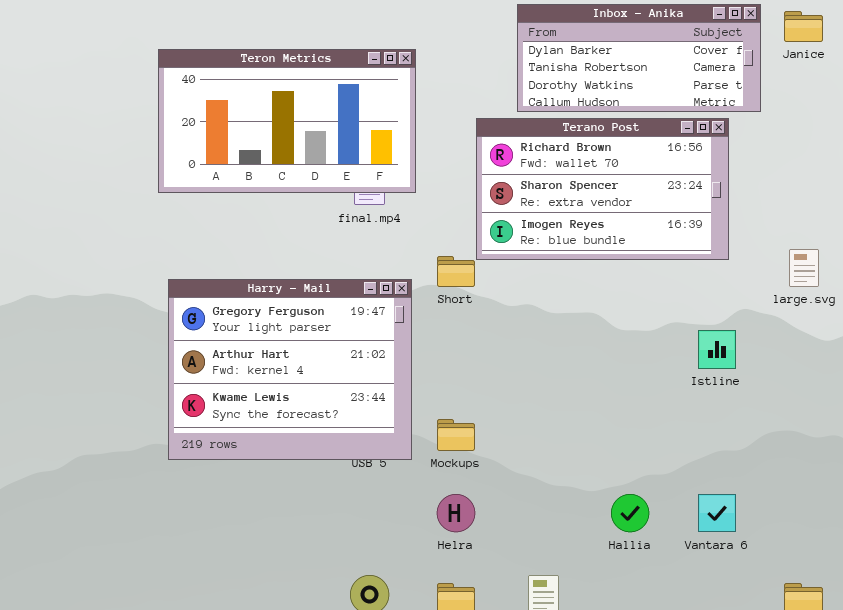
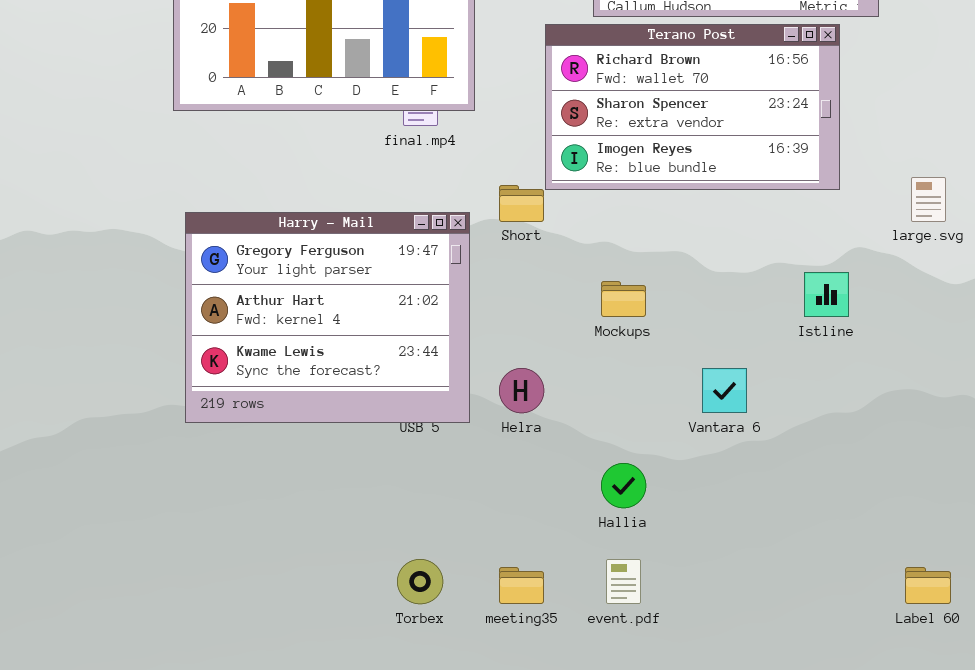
Mockups: [437,419,475,451] -> [601,281,646,317], moved
Helra: [437,494,475,532] -> [499,368,544,413], moved
Hallia: [611,494,649,532] -> [601,463,646,508], moved
Vantara 6: [698,494,736,532] -> [702,368,747,413], moved

